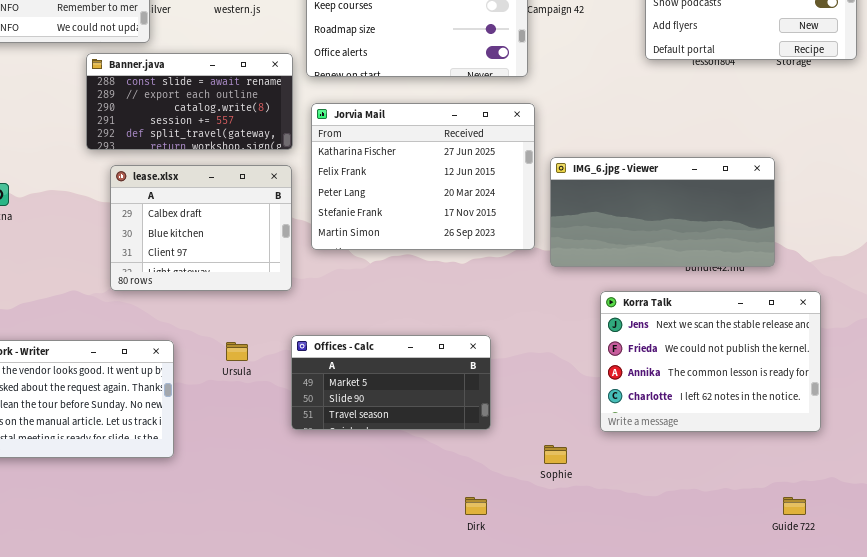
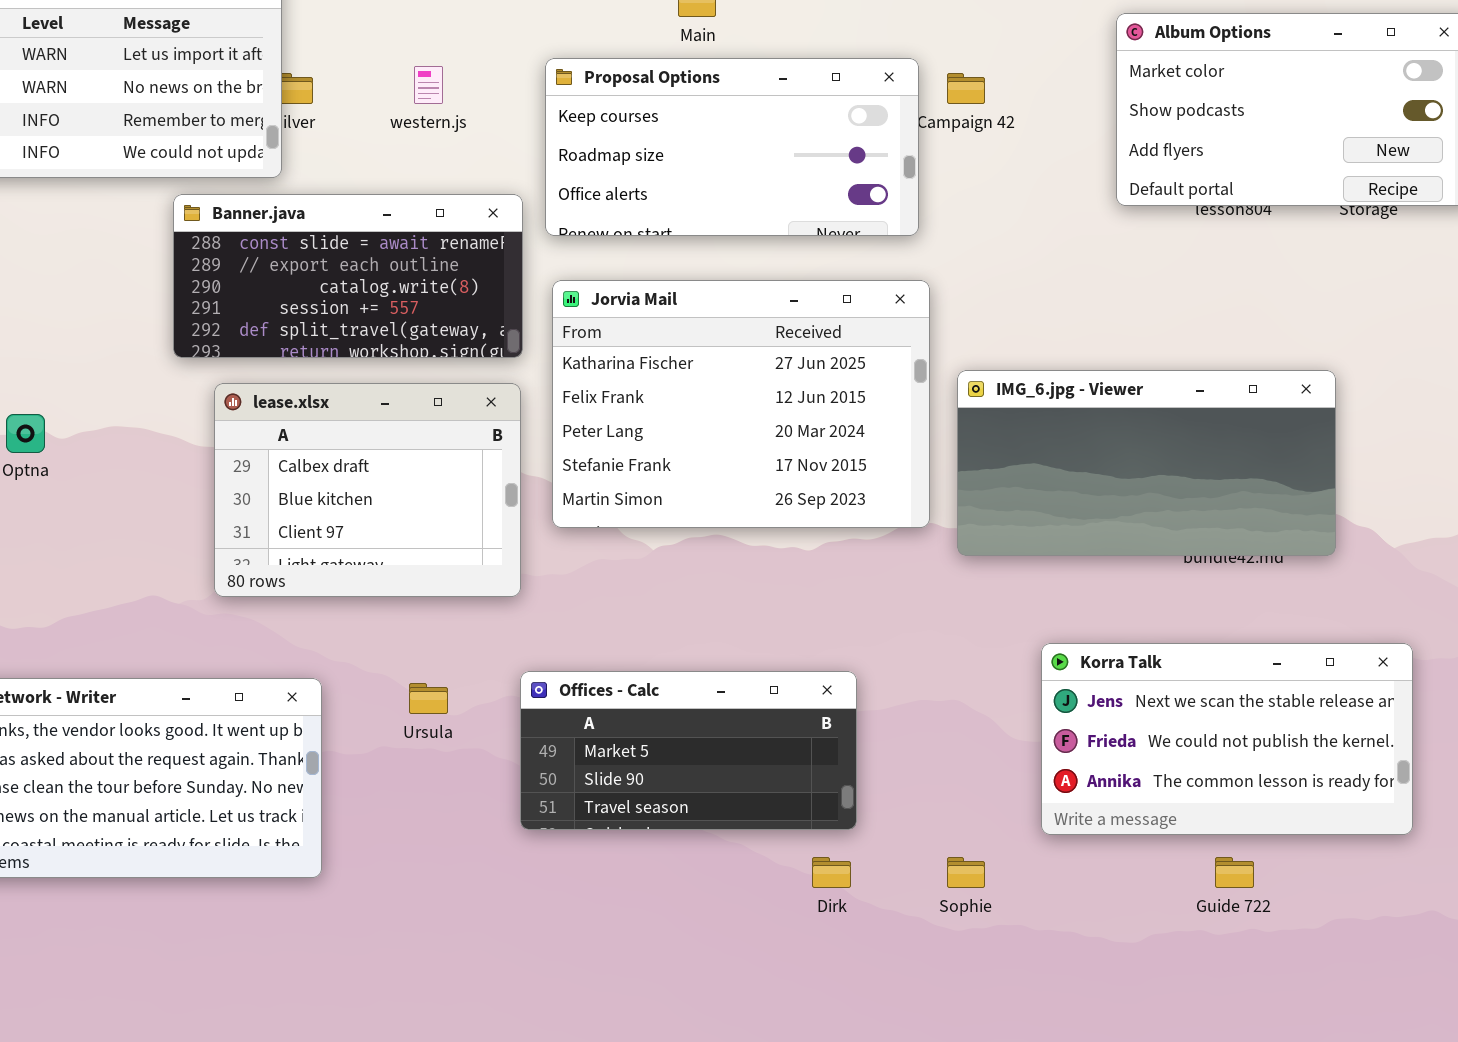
Korra Talk: [600,291,821,432] -> [1041,643,1413,835], resized
Dirk: [465,497,487,515] -> [812,857,851,888], moved
Guide 722: [783,497,806,515] -> [1215,857,1254,888], moved

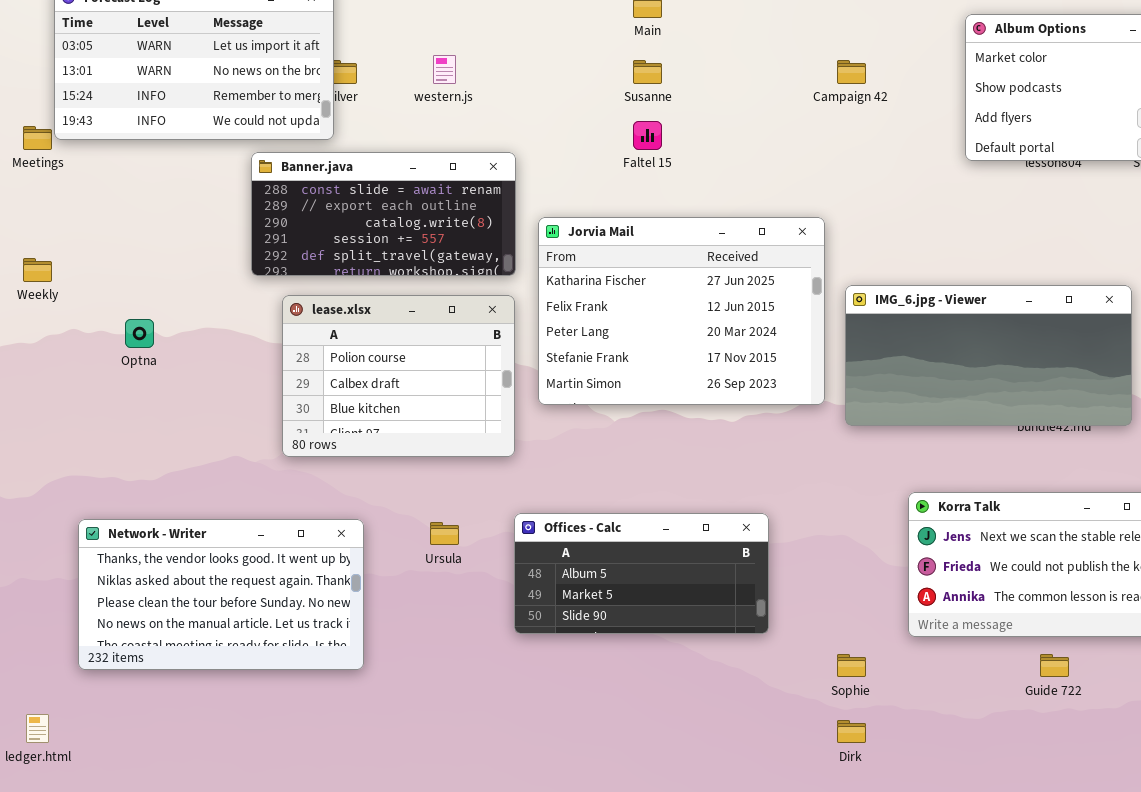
Proposal Options: [545,58,919,236] -> none, closed
lease.xlsx: [214,383,521,597] -> [282,295,515,457], scrolled up 1 row
Offices - Calc: [520,671,857,830] -> [514,513,769,634], scrolled up 1 row
Dirk: [812,857,851,888] -> [837,720,866,743], moved

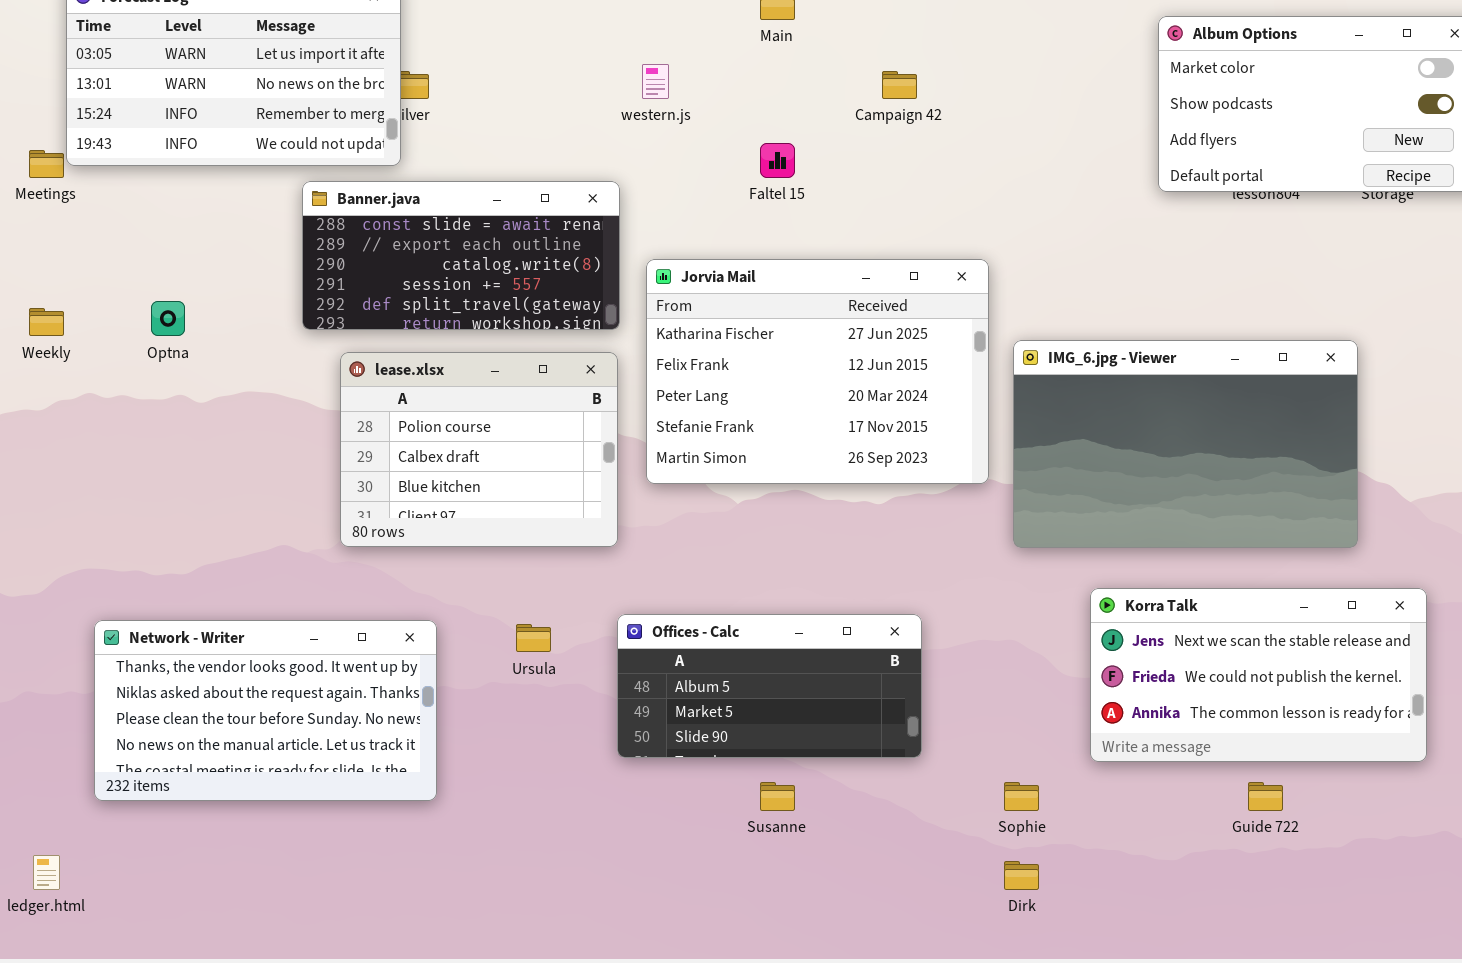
western.js: [433,55,456,84] -> [642,64,669,99], moved
Susanne: [633,60,662,84] -> [760,782,795,811], moved
Campaign 42: [837,60,866,84] -> [882,71,917,99], moved
IMG_6.jpg - Viewer: [845,285,1132,426] -> [1013,340,1358,548], resized
Optna: [125,319,154,348] -> [151,301,185,336], moved

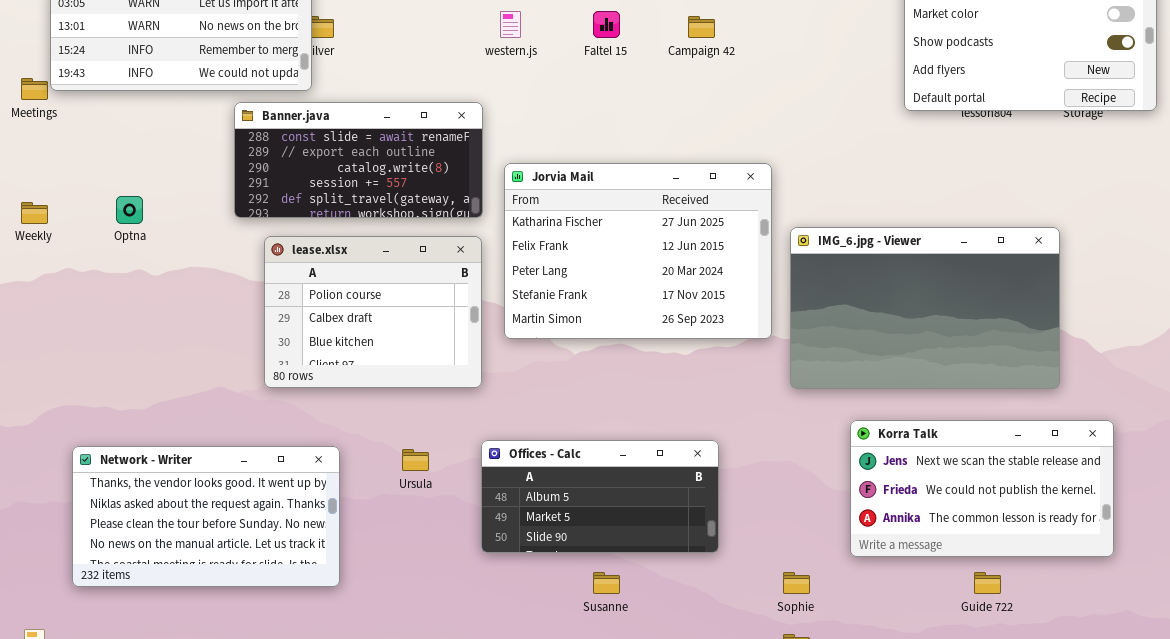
Faltel 15: [760,143,795,178] -> [593,11,620,38], moved

